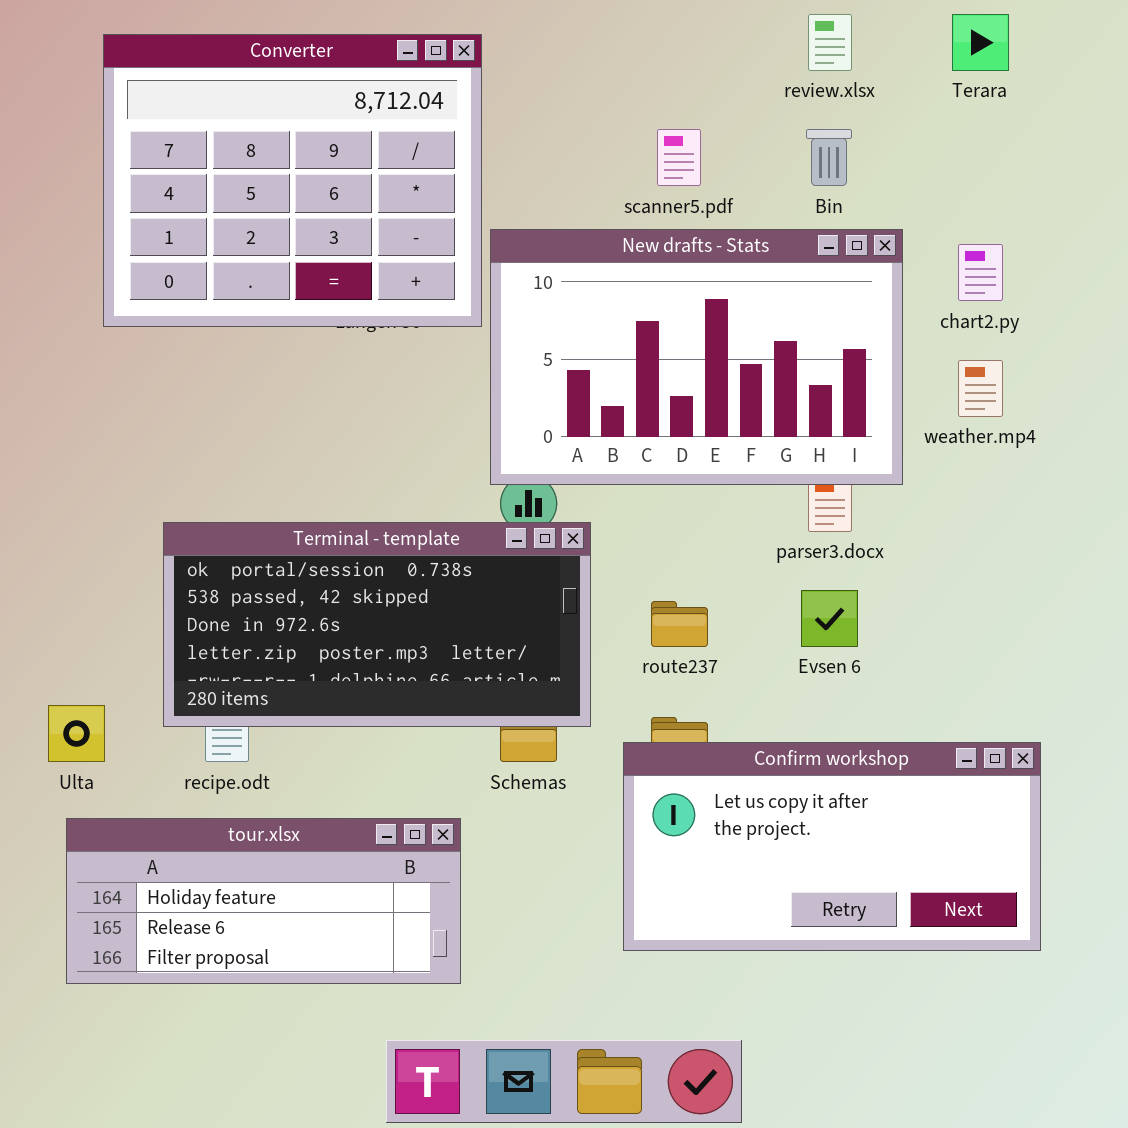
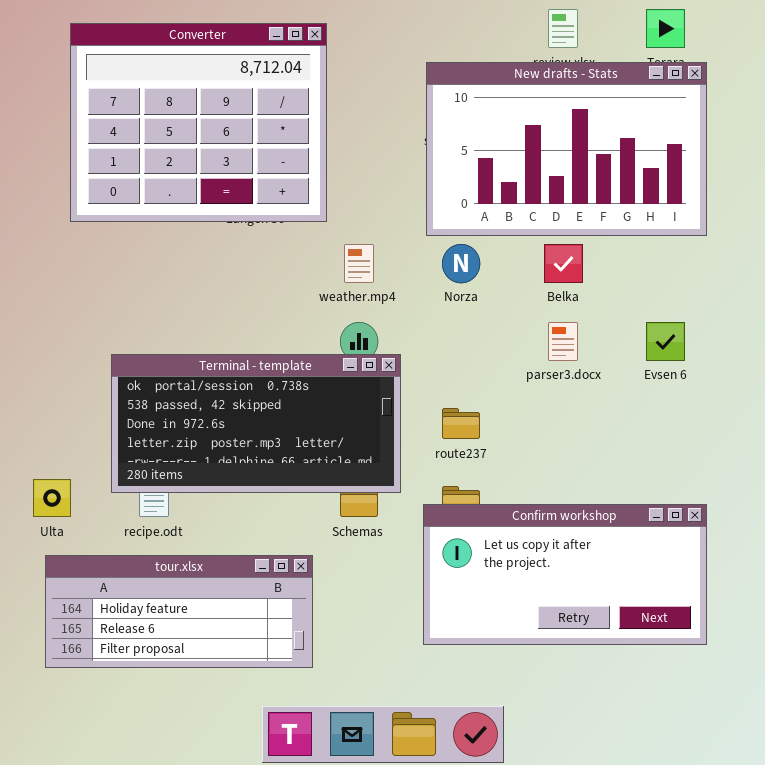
New drafts - Stats: [490,229,903,485] -> [426,62,707,236], moved
weather.mp4: [958,360,1003,417] -> [344,244,374,283], moved
Evsen 6: [801,590,858,647] -> [646,322,685,361], moved

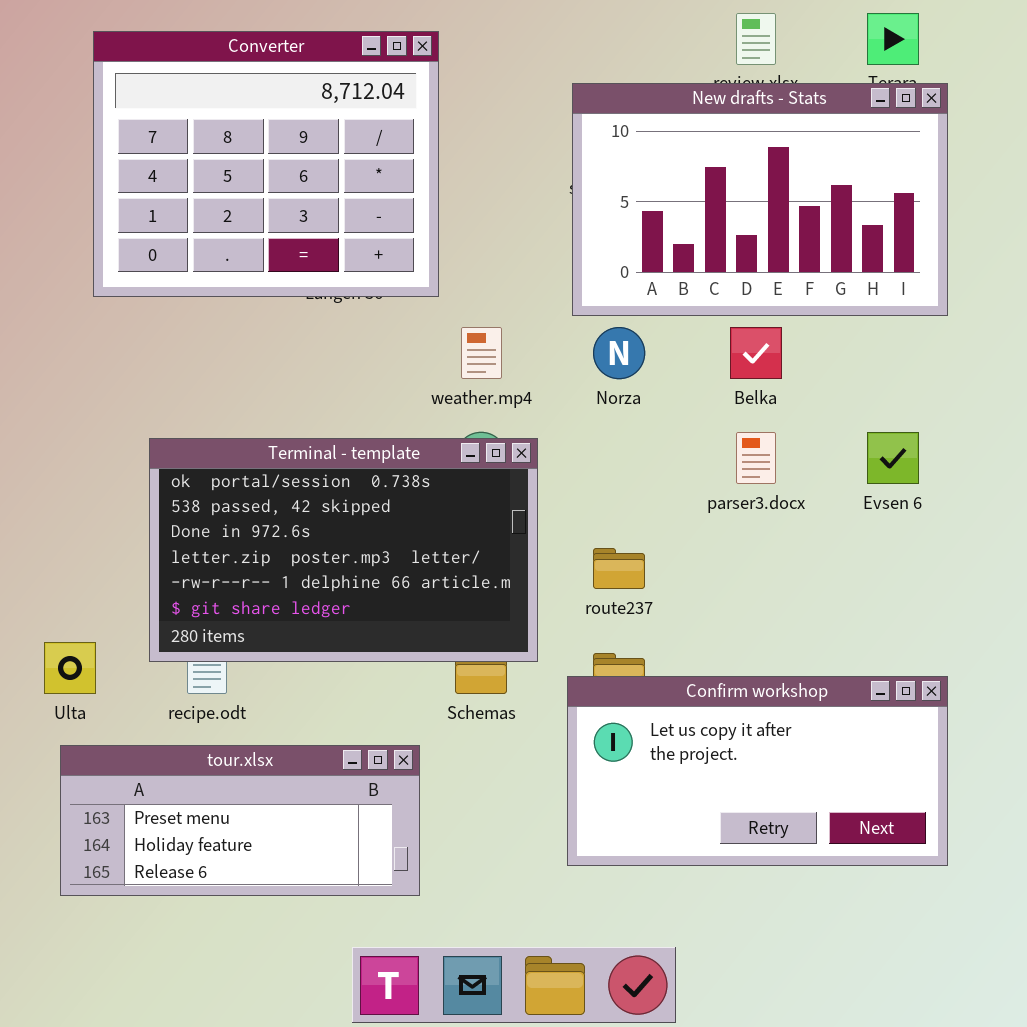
Terminal - template: [111,354,401,493] -> [149,438,538,662], resized
tour.xlsx: [45,555,313,668] -> [60,745,420,896], scrolled up 1 row

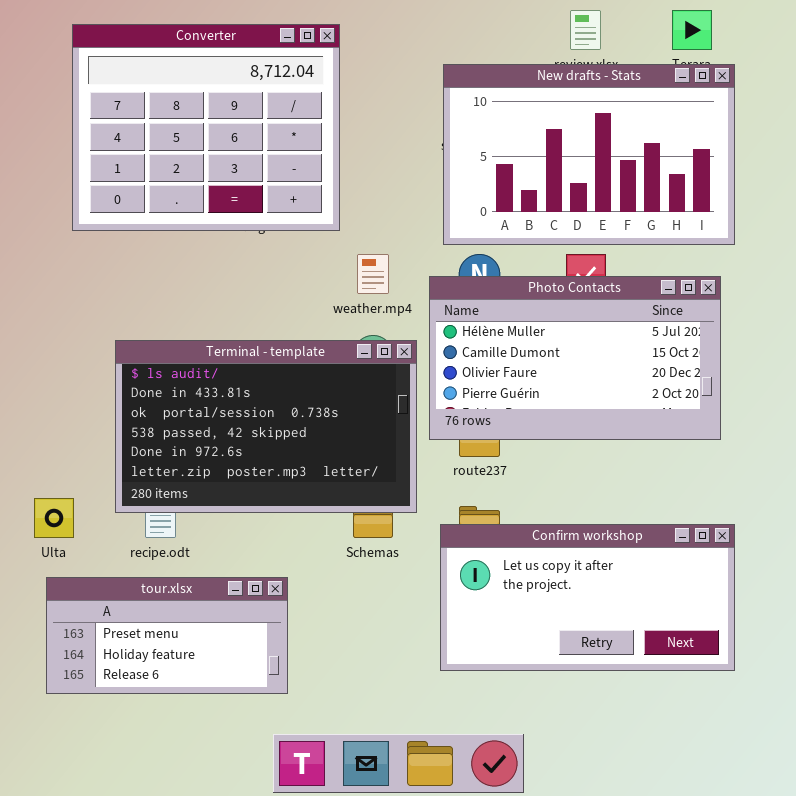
Photo Contacts: none -> [429,276,721,440], opened
Terminal - template: [149,438,538,662] -> [115,340,417,513], scrolled up 2 rows
tour.xlsx: [60,745,420,896] -> [46,577,288,694], resized

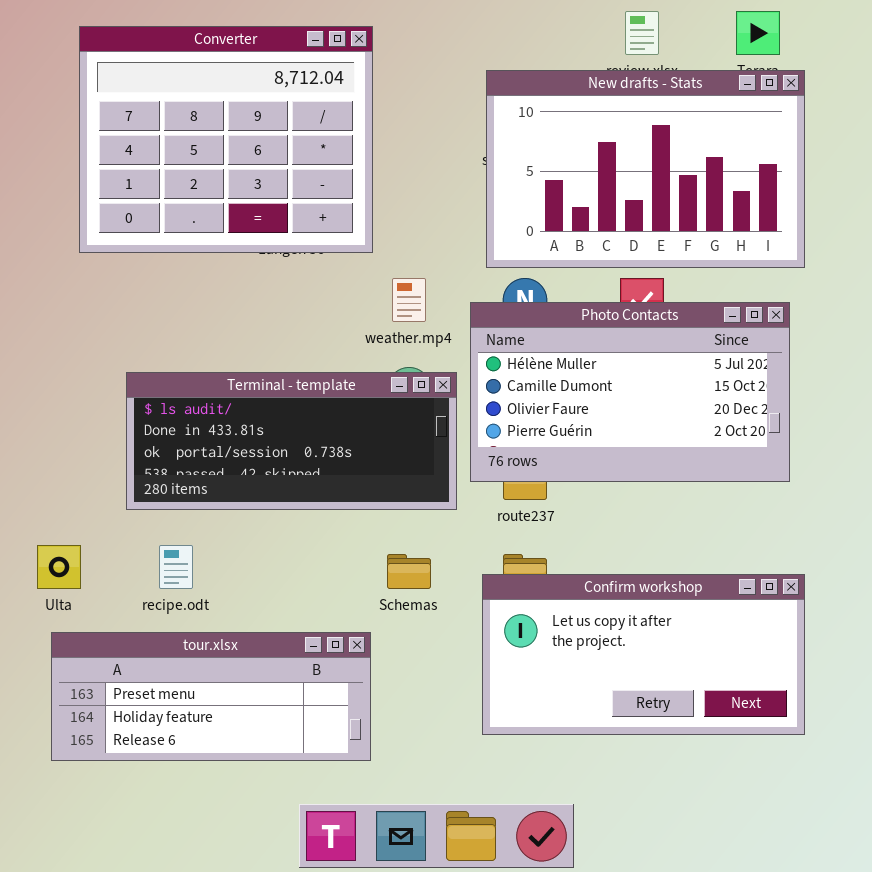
Terminal - template: [115,340,417,513] -> [126,372,457,510], resized
tour.xlsx: [46,577,288,694] -> [51,632,371,761], resized

